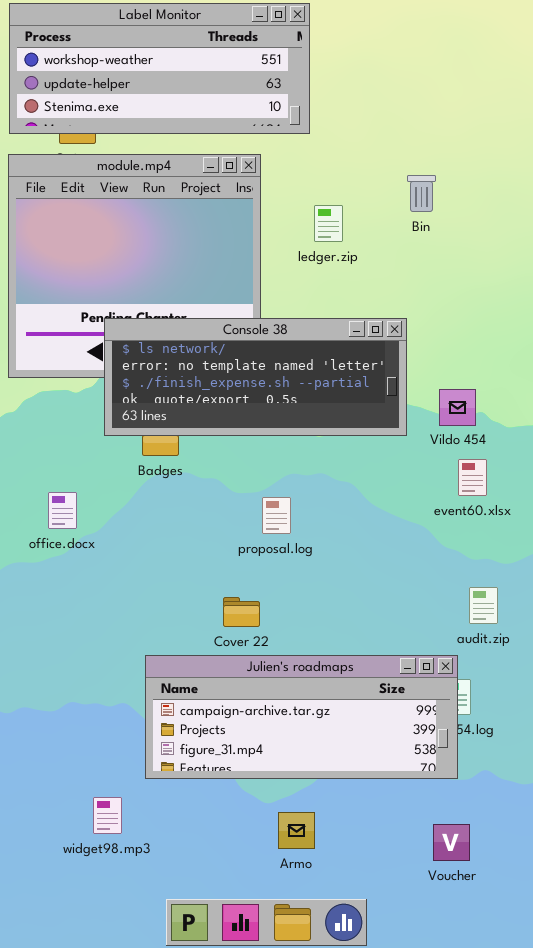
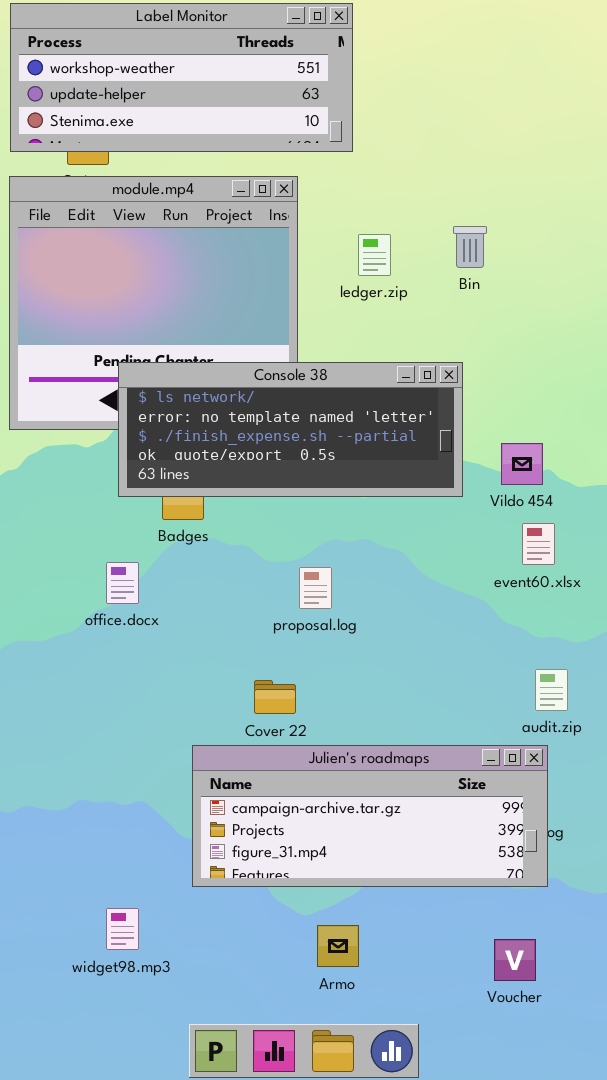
Bin: [407,175,436,212] -> [453,226,487,268], moved
office.docx: [48,492,77,529] -> [106,562,139,604], moved
Julien's roadmaps: [145,655,458,779] -> [192,745,548,887], moved

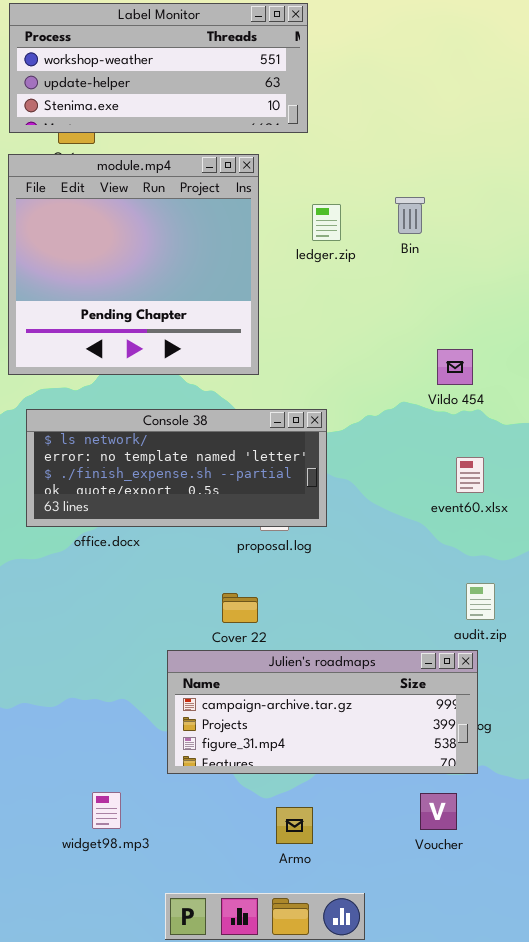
Console 38: [118,362,463,497] -> [26,409,327,527], moved
Vildo 454: [501,443,543,485] -> [437,349,473,385], moved
Voucher: [494,939,536,981] -> [420,793,457,830], moved

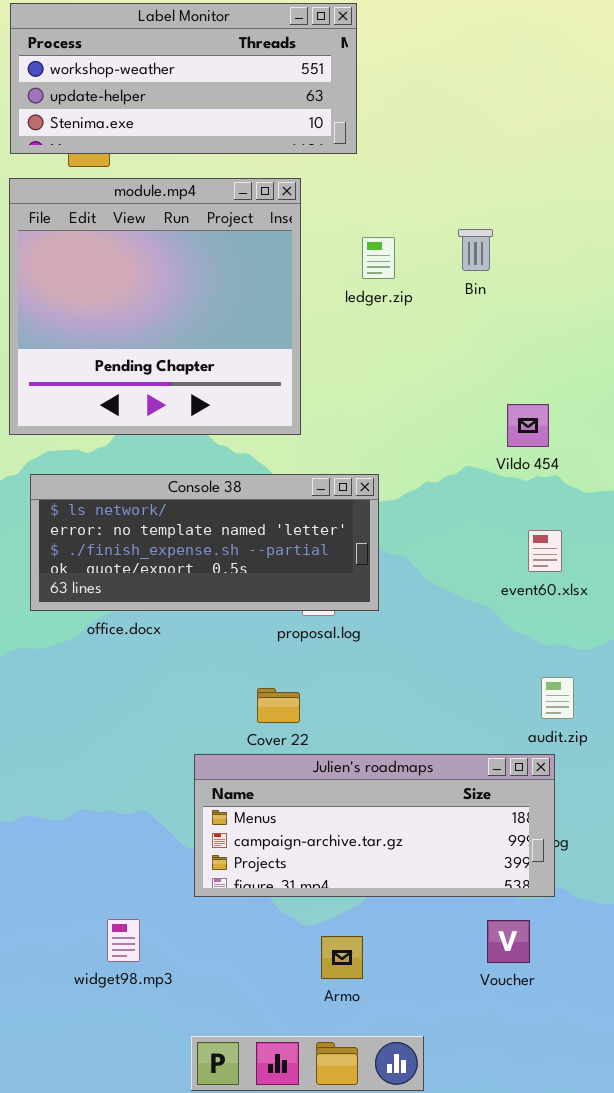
Julien's roadmaps: [167,650,478,774] -> [194,754,555,897], scrolled up 1 row

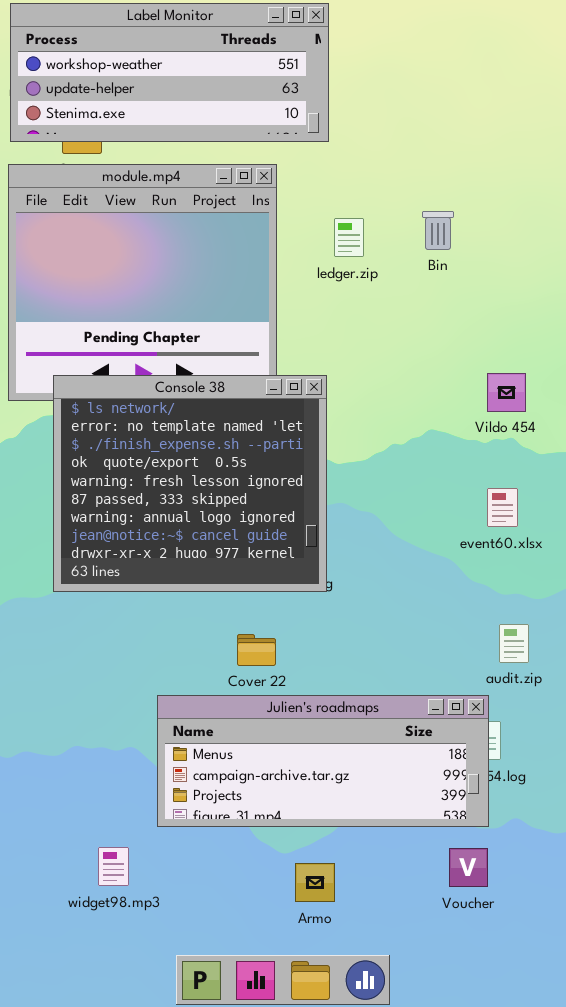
Vildo 454: [507,404,549,447] -> [487,373,526,412], moved
Console 38: [30,474,379,611] -> [53,375,327,592], moved, resized
Julien's roadmaps: [194,754,555,897] -> [157,695,489,827], moved

